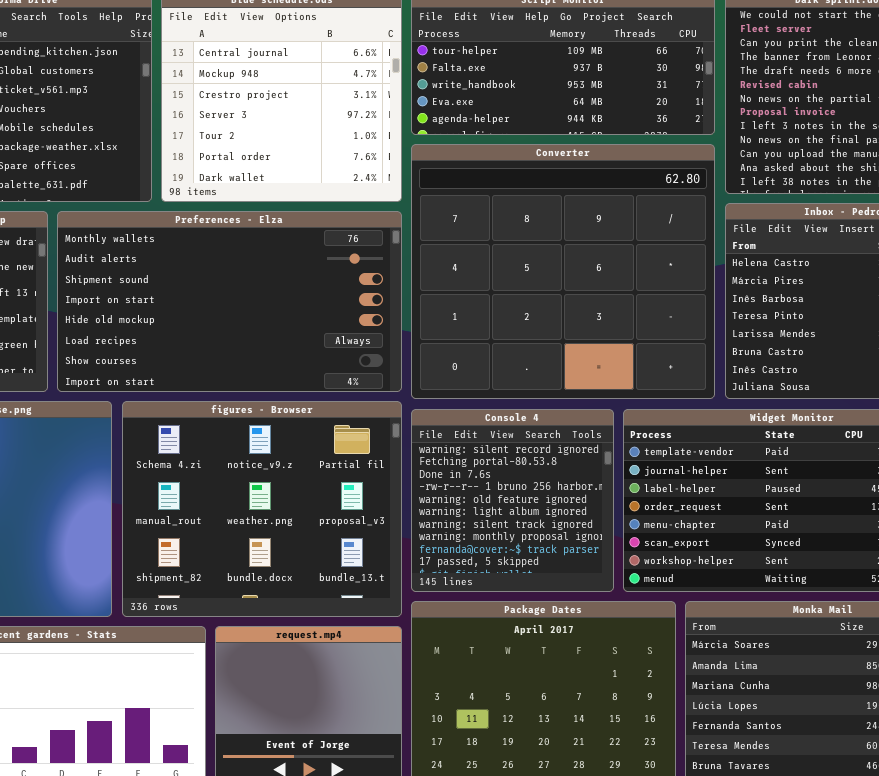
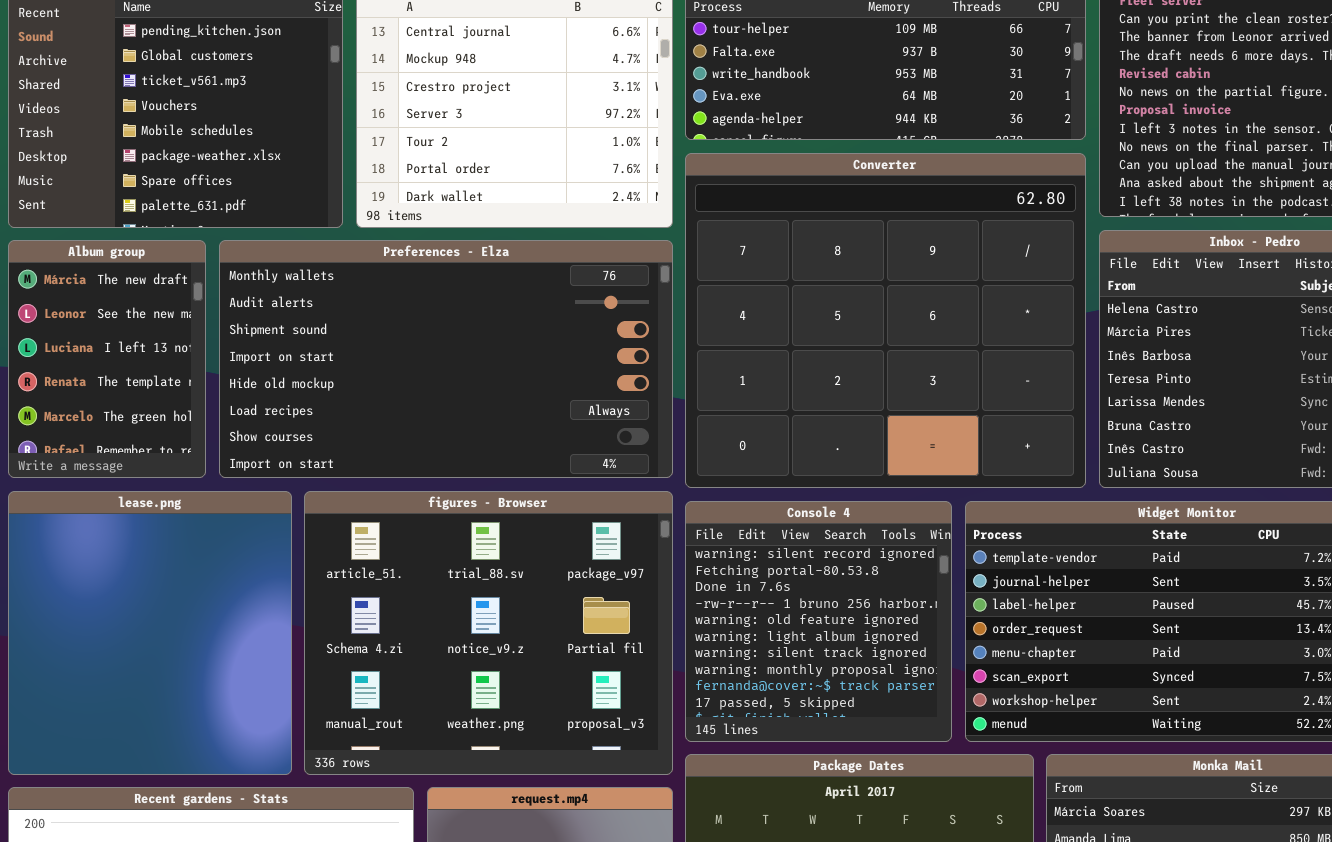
figures - Browser: [122,401,402,617] -> [304,491,673,775], scrolled up 1 row

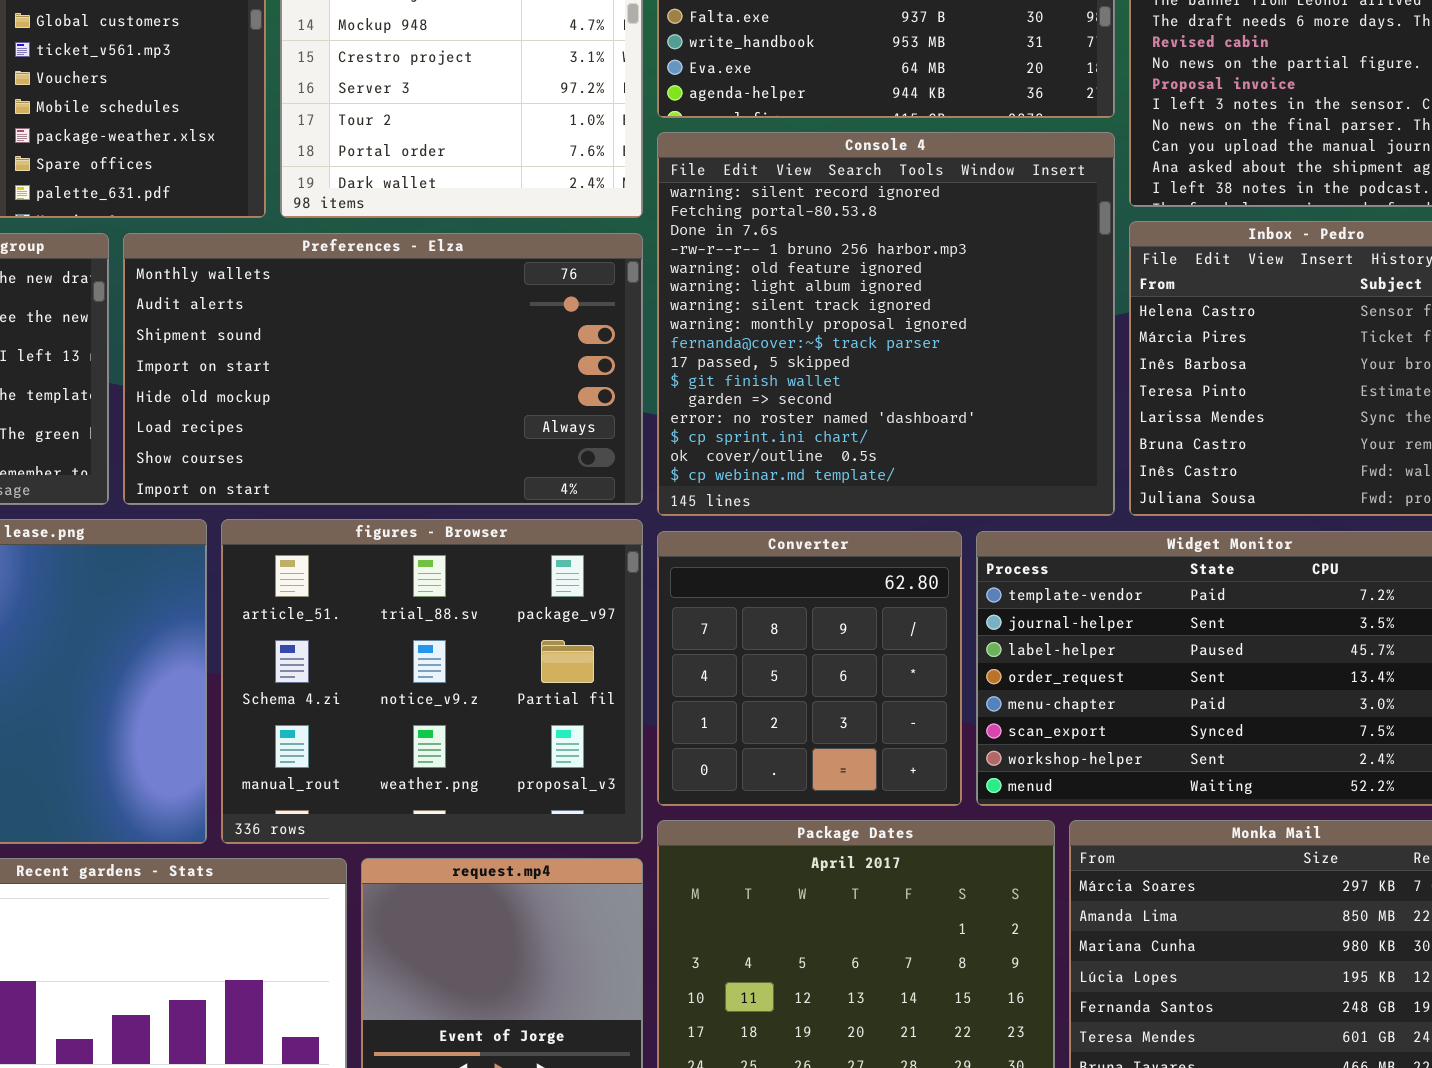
Converter: [685,153,1086,488] -> [657,531,962,806], moved, resized
Console 4: [685,501,952,742] -> [657,132,1115,516], moved, resized

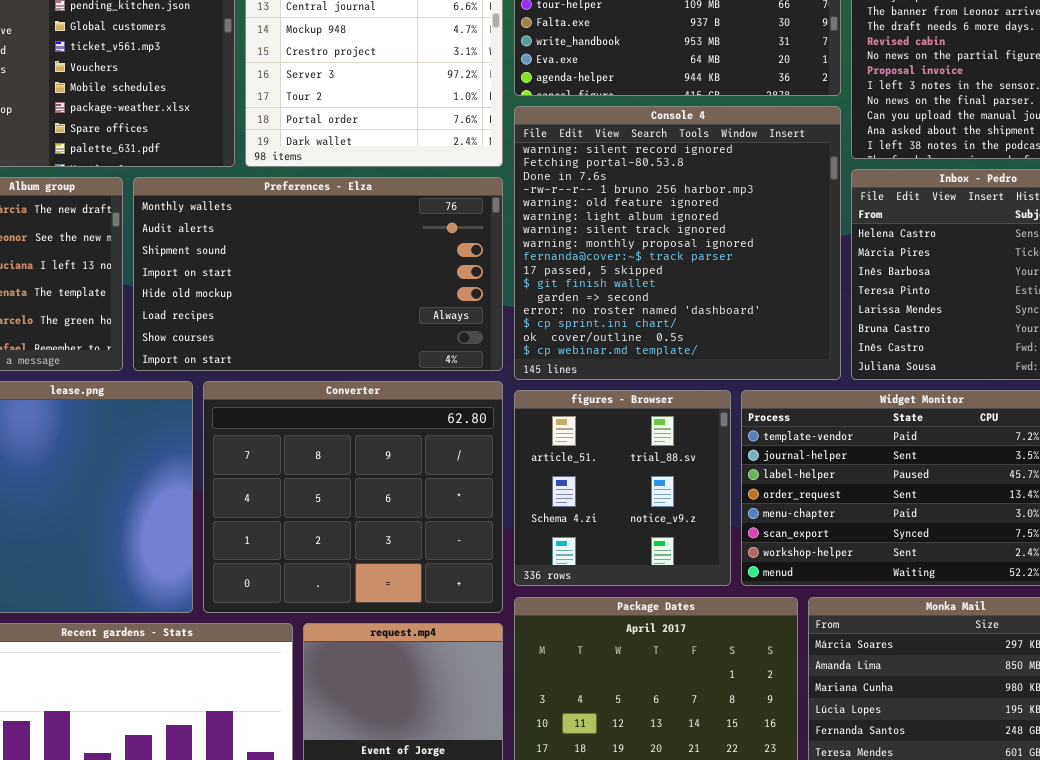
figures - Browser: [221,519,643,844] -> [514,390,731,586], moved, resized
Converter: [657,531,962,806] -> [203,381,503,613], moved, resized

